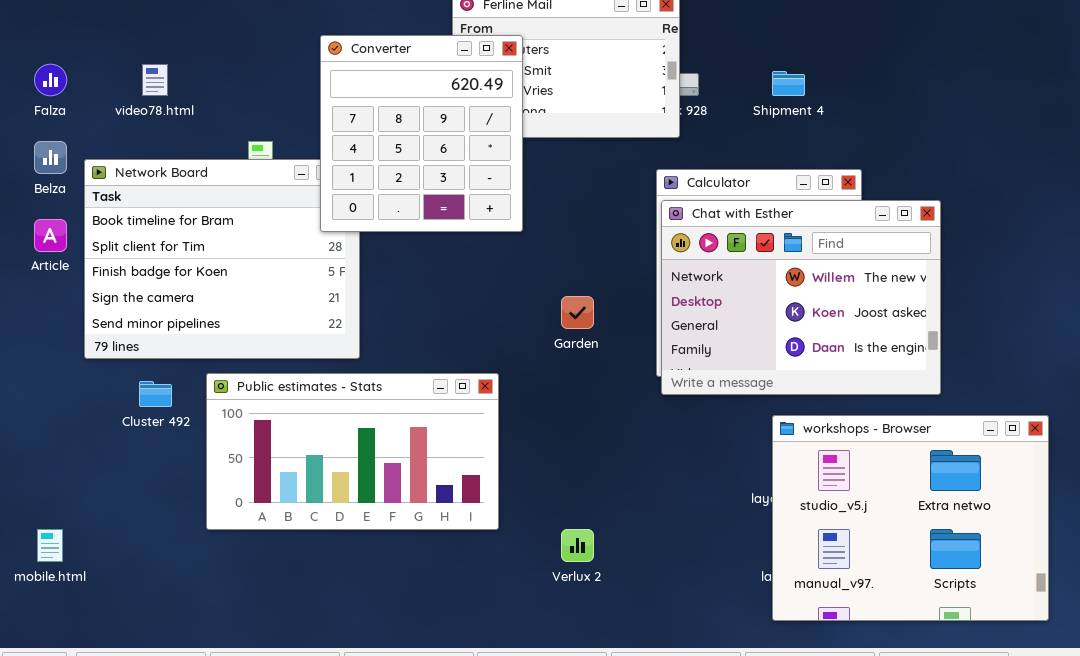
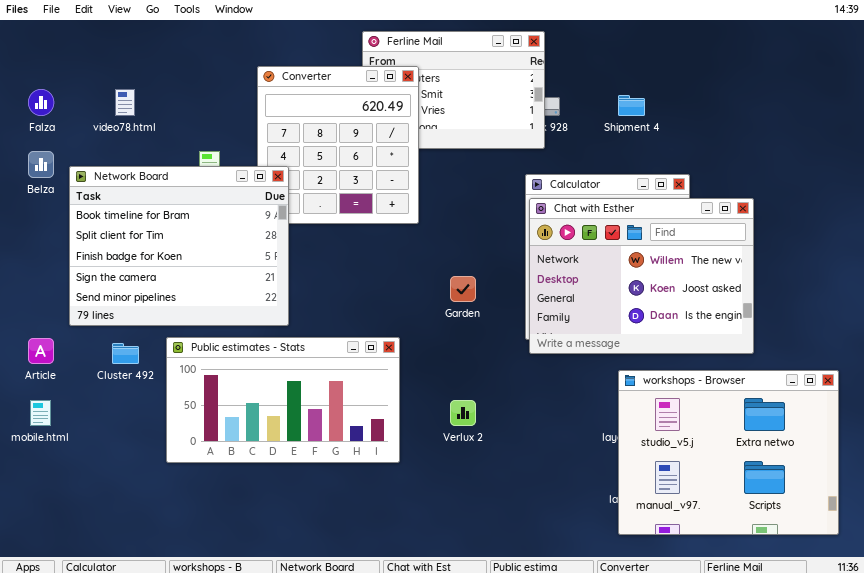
Network Board: [84,159,360,359] -> [69,166,289,326], raised
Article: [34,219,67,252] -> [28,338,54,364], moved
mobile.html: [37,529,63,562] -> [30,400,51,426], moved
Verlux 2: [561,529,594,562] -> [450,400,476,426], moved

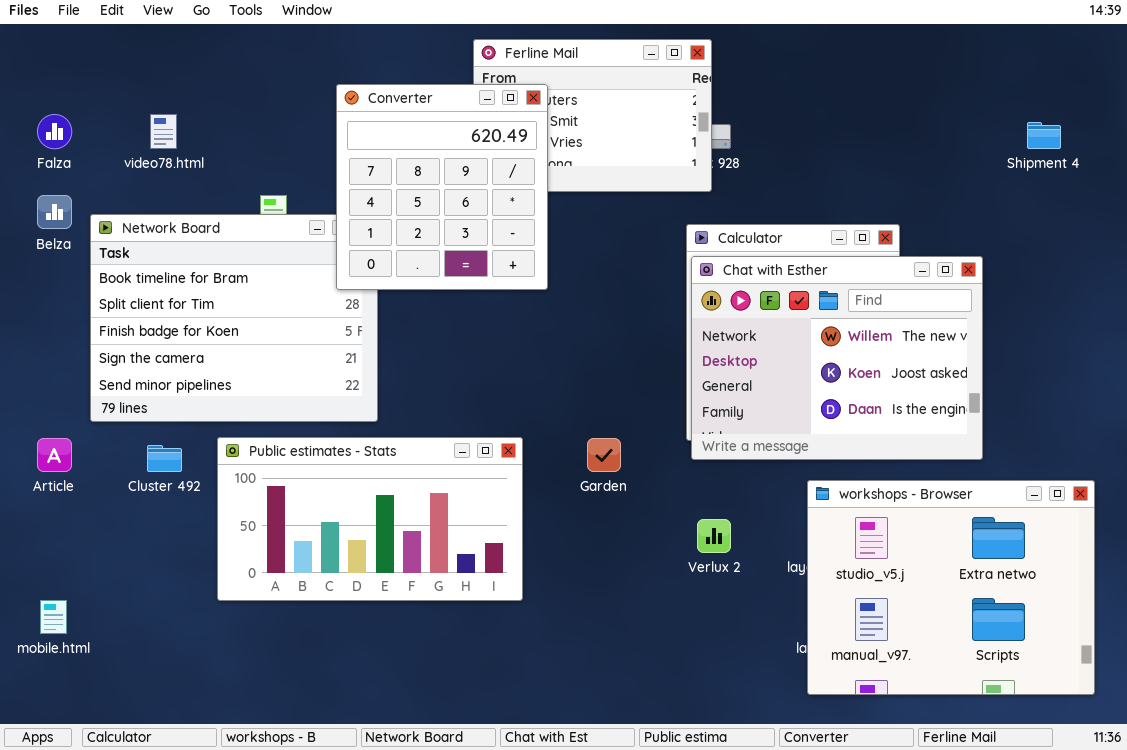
Converter: [257,66,419,224] -> [336,84,548,290], raised
Shipment 4: [618,95,645,116] -> [1027,122,1061,149], moved
Garden: [450,276,476,302] -> [587,438,621,472], moved
mobile.html: [30,400,51,426] -> [40,600,67,634], moved
Verlux 2: [450,400,476,426] -> [697,519,731,553], moved

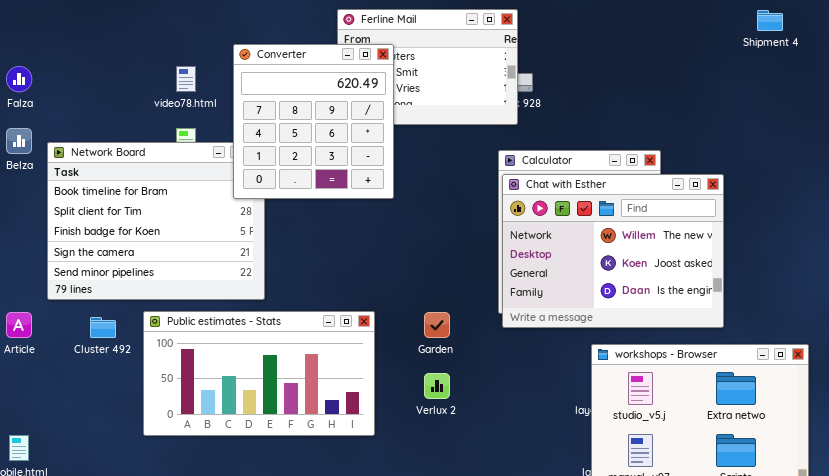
video78.html: [150,114,177,149] -> [176,66,196,92], moved
Shipment 4: [1027,122,1061,149] -> [757,10,783,31], moved
Verlux 2: [697,519,731,553] -> [424,373,450,399], moved

